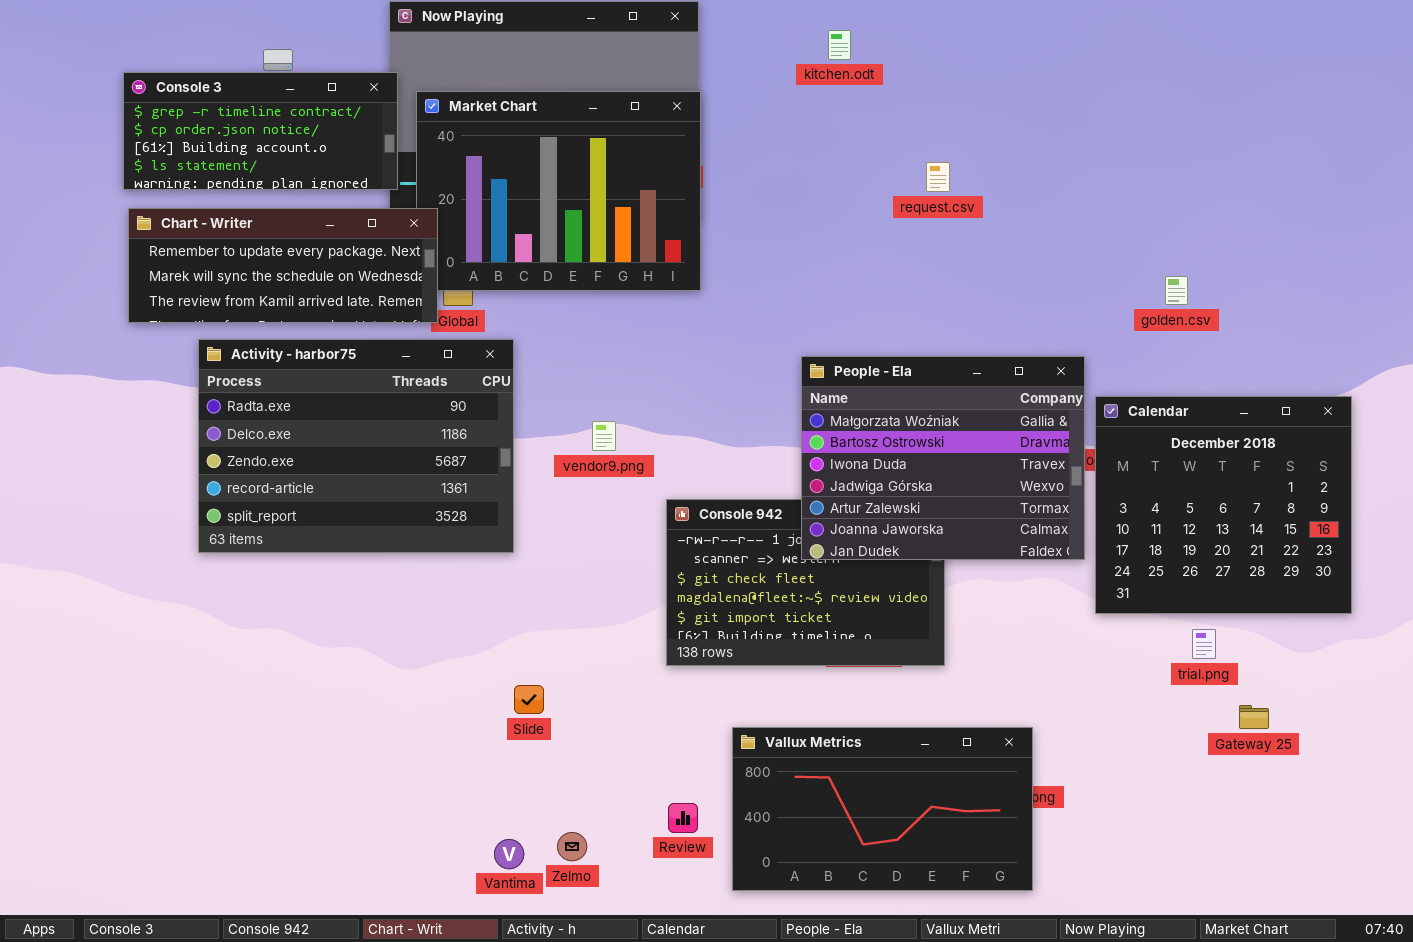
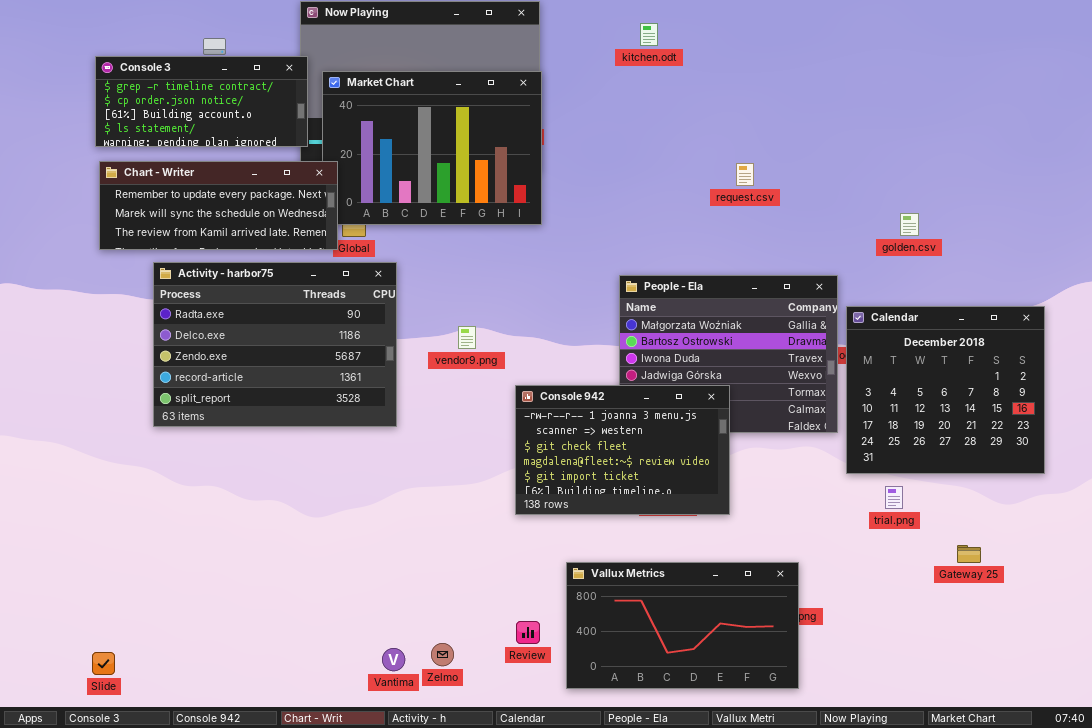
request.csv: [926,162,950,192] -> [736,163,754,186], moved
Console 942: [666,499,945,666] -> [515,385,730,515], raised
trial.png: [1192,629,1216,659] -> [885,486,903,509], moved
Slide: [514,685,544,714] -> [92,652,115,675], moved

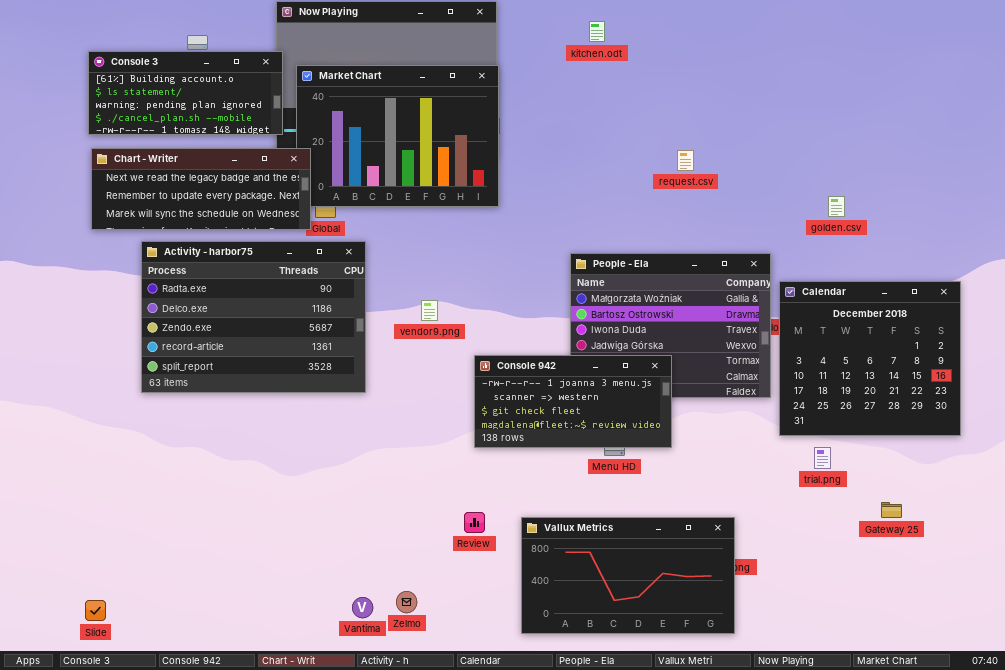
Console 3: [95,56,308,147] -> [88,51,283,135], scrolled down 2 rows
Chart - Writer: [99,161,338,250] -> [91,148,311,230], scrolled up 1 row
Console 942: [515,385,730,515] -> [474,355,672,448], resized
Review: [516,621,540,644] -> [464,512,485,533], moved

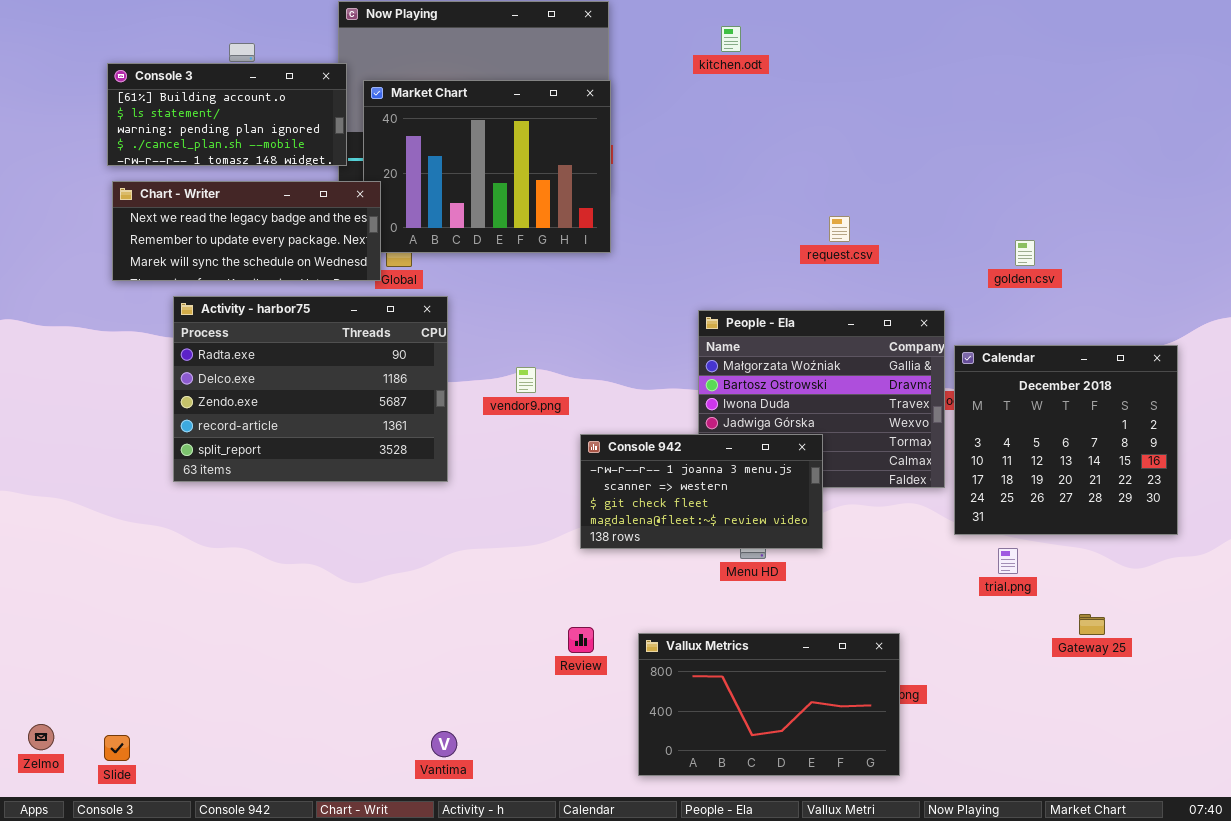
request.csv: [677,150,694,171] -> [829,216,850,242], moved
Zelmo: [396,591,417,613] -> [28,724,54,750], moved

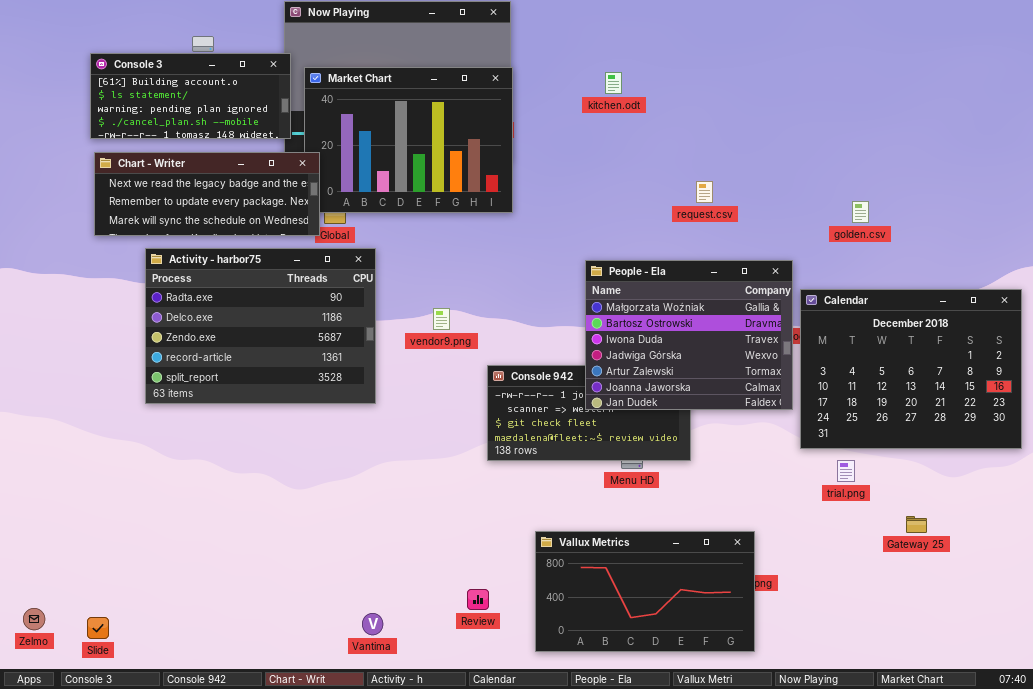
kitchen.odt: [721,26,741,52] -> [605,72,622,94], moved
People - Ela: [698,310,945,488] -> [585,260,793,410], raised
Calendar: [954,345,1178,535] -> [800,289,1022,449], resized
Review: [568,627,594,653] -> [467,589,489,610], moved

